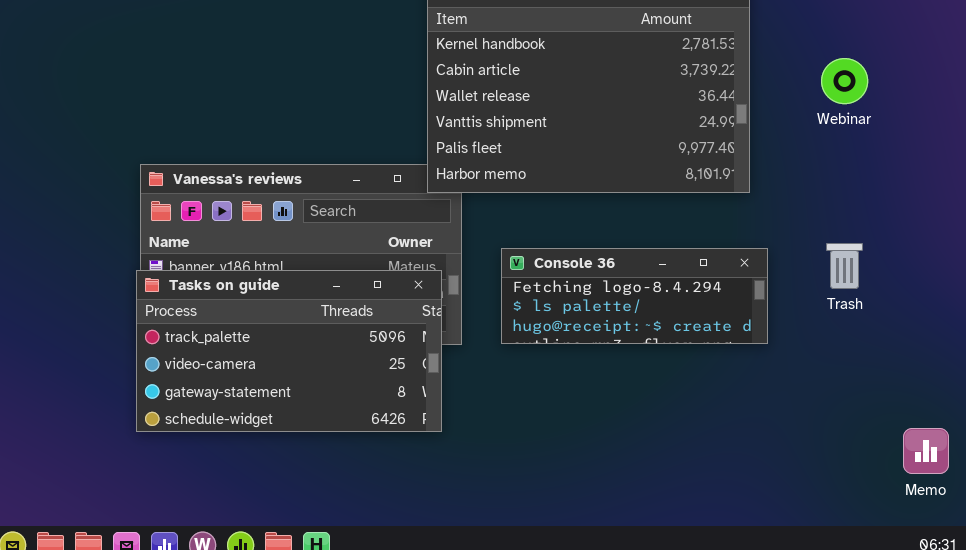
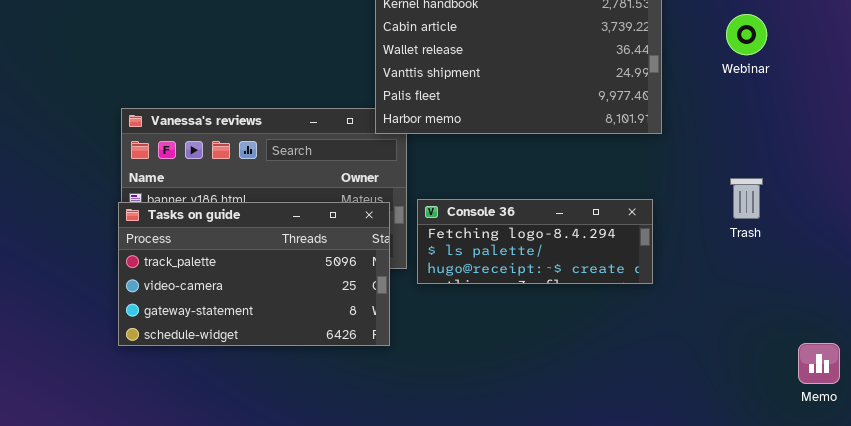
Console 36: [501,248,768,344] -> [417,199,653,284], moved

